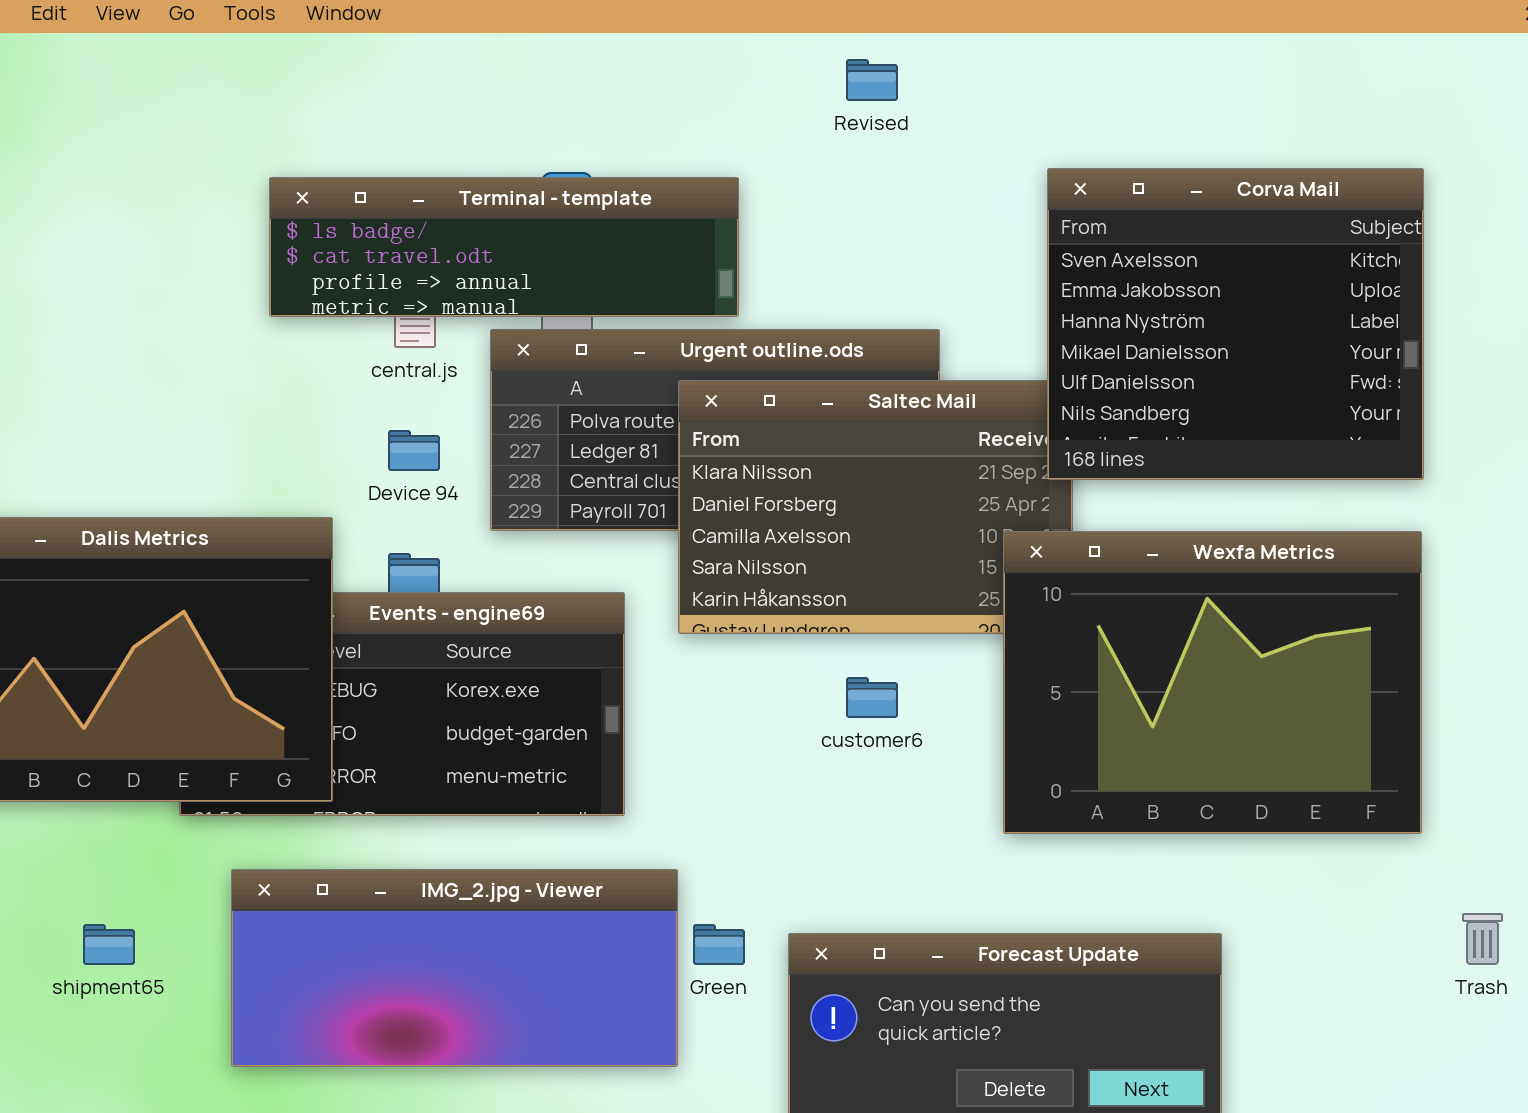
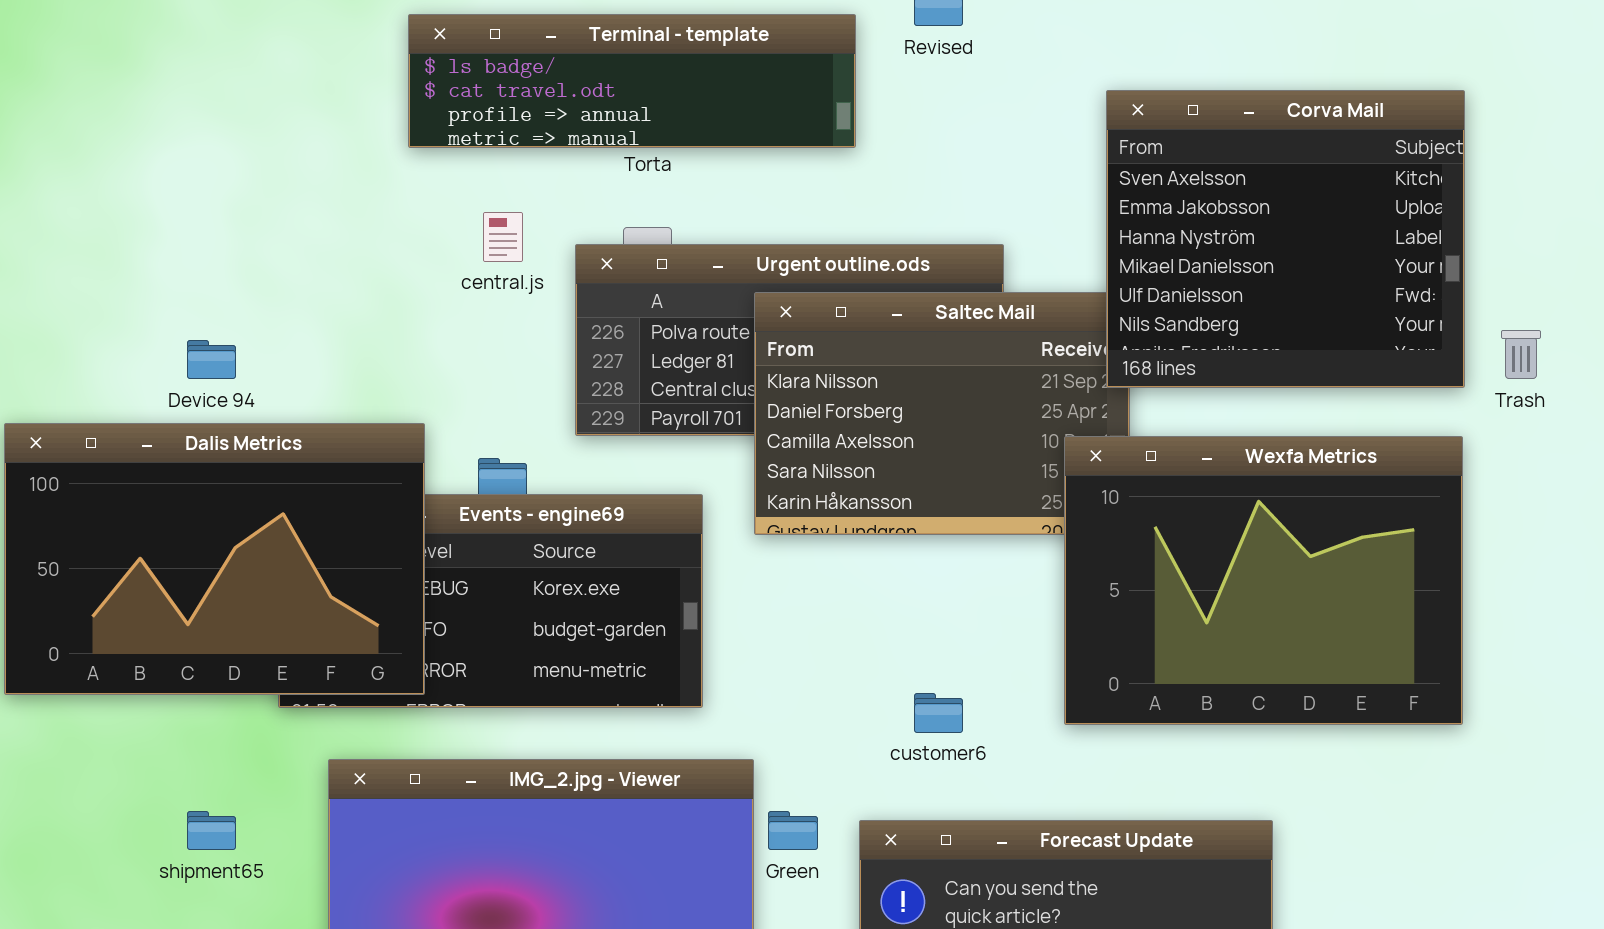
Terminal - template: [269,177,739,317] -> [408,14,856,148], moved
Device 94: [388,430,440,471] -> [187,340,236,379], moved
customer6: [846,677,898,718] -> [914,693,963,733], moved
Trash: [1462,913,1503,965] -> [1501,330,1541,379], moved

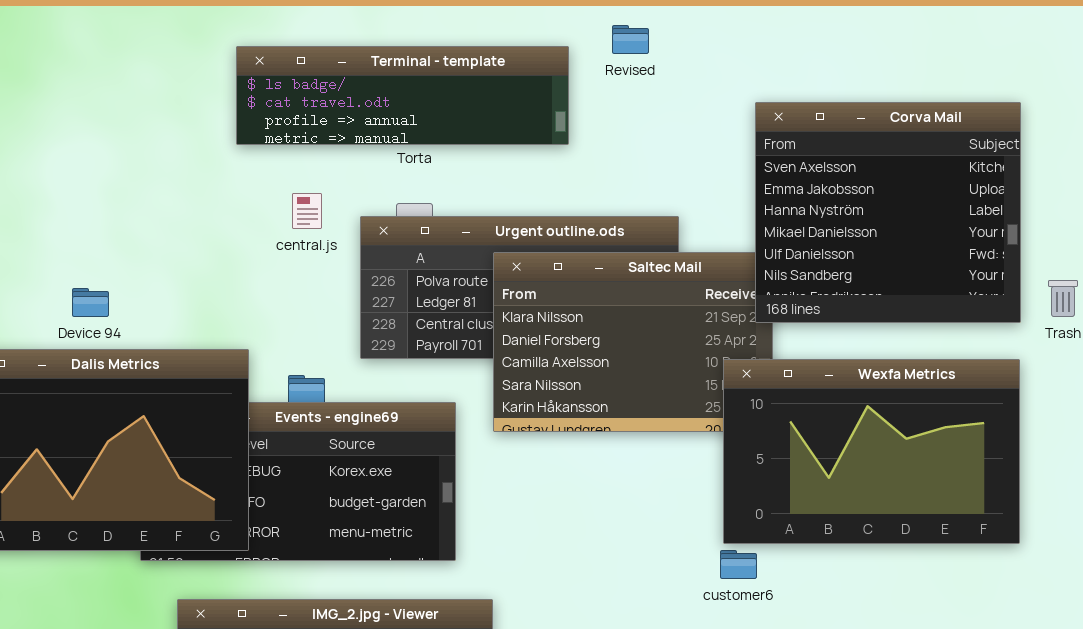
Wexfa Metrics: [1064,436,1463,725] -> [723,359,1020,544], resized
customer6: [914,693,963,733] -> [720,550,757,579], moved

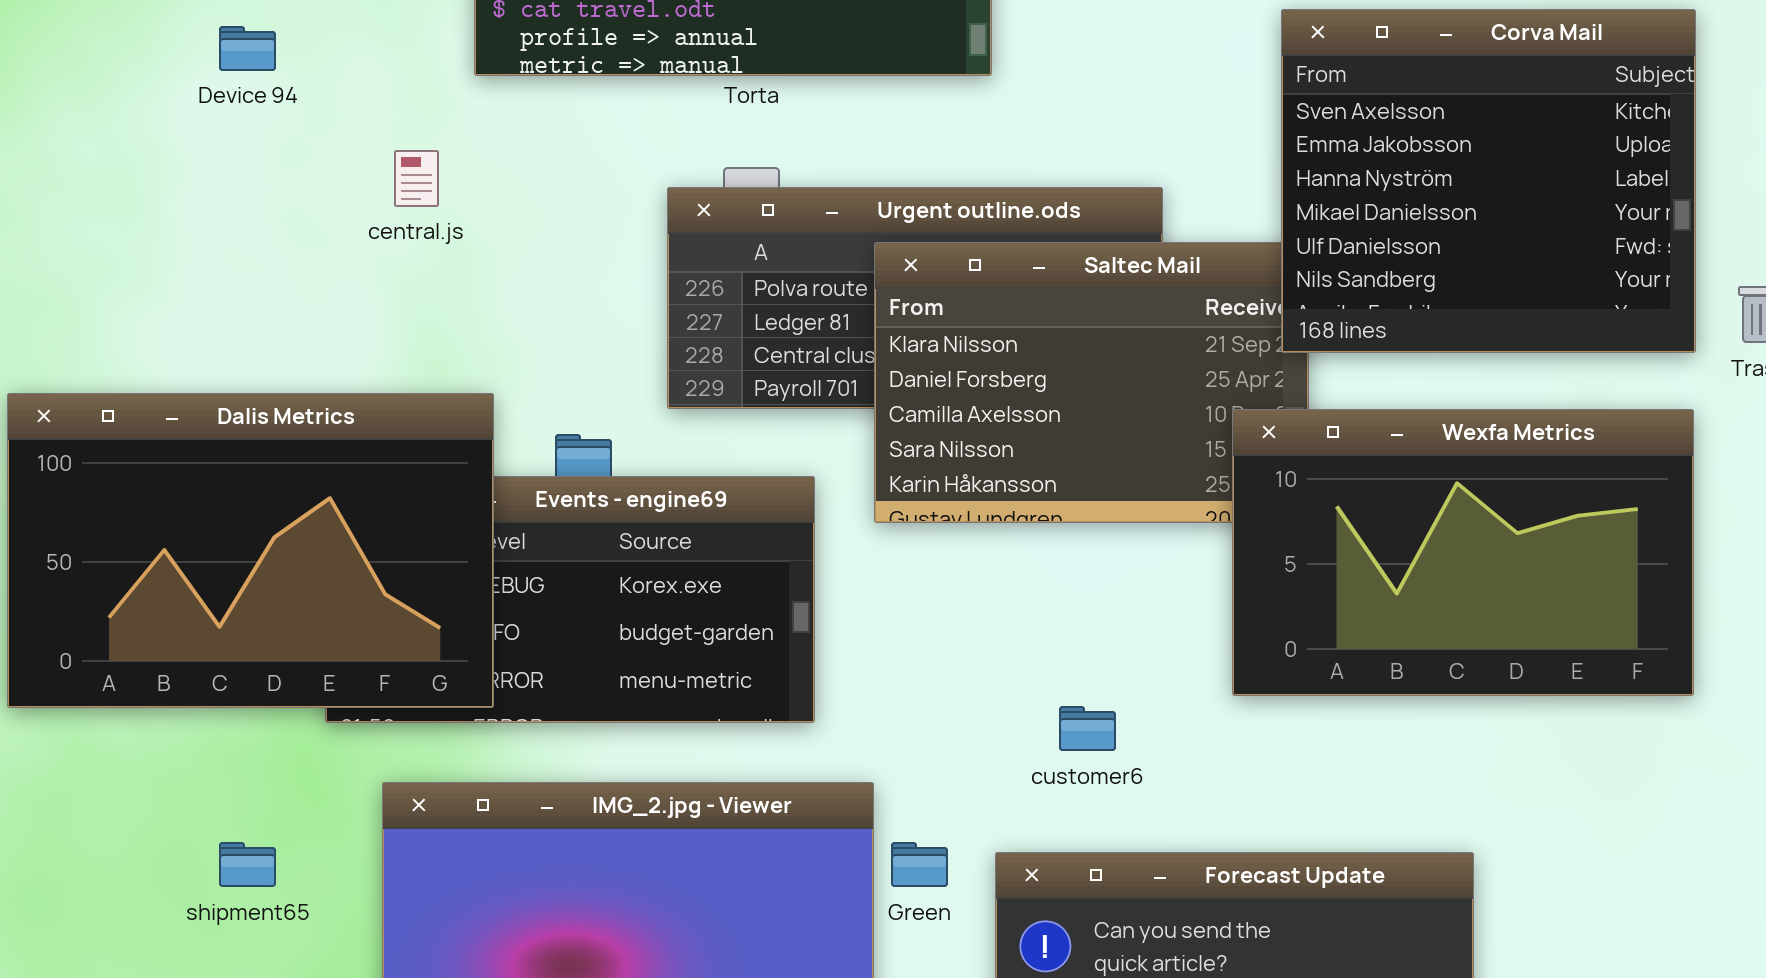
central.js: [292,193,322,229] -> [394,150,439,207], moved
Device 94: [72,288,109,317] -> [219,26,276,71], moved
customer6: [720,550,757,579] -> [1059,706,1116,751], moved

